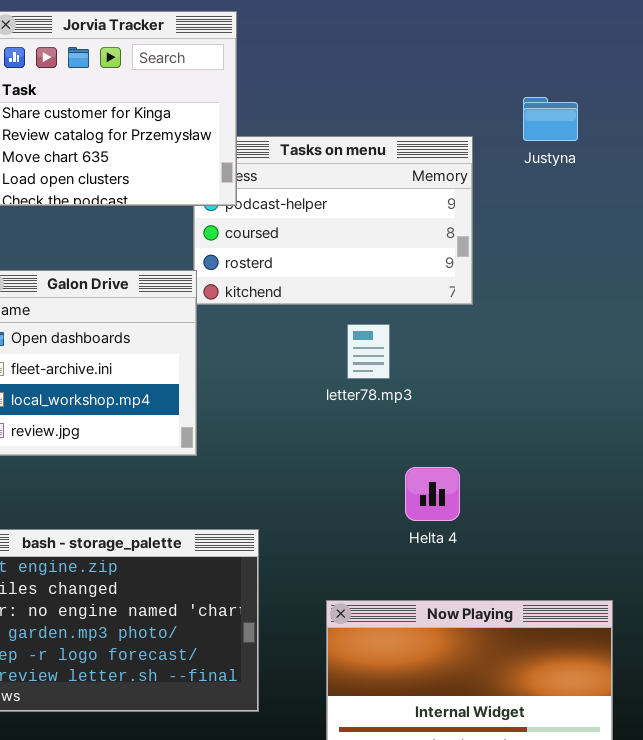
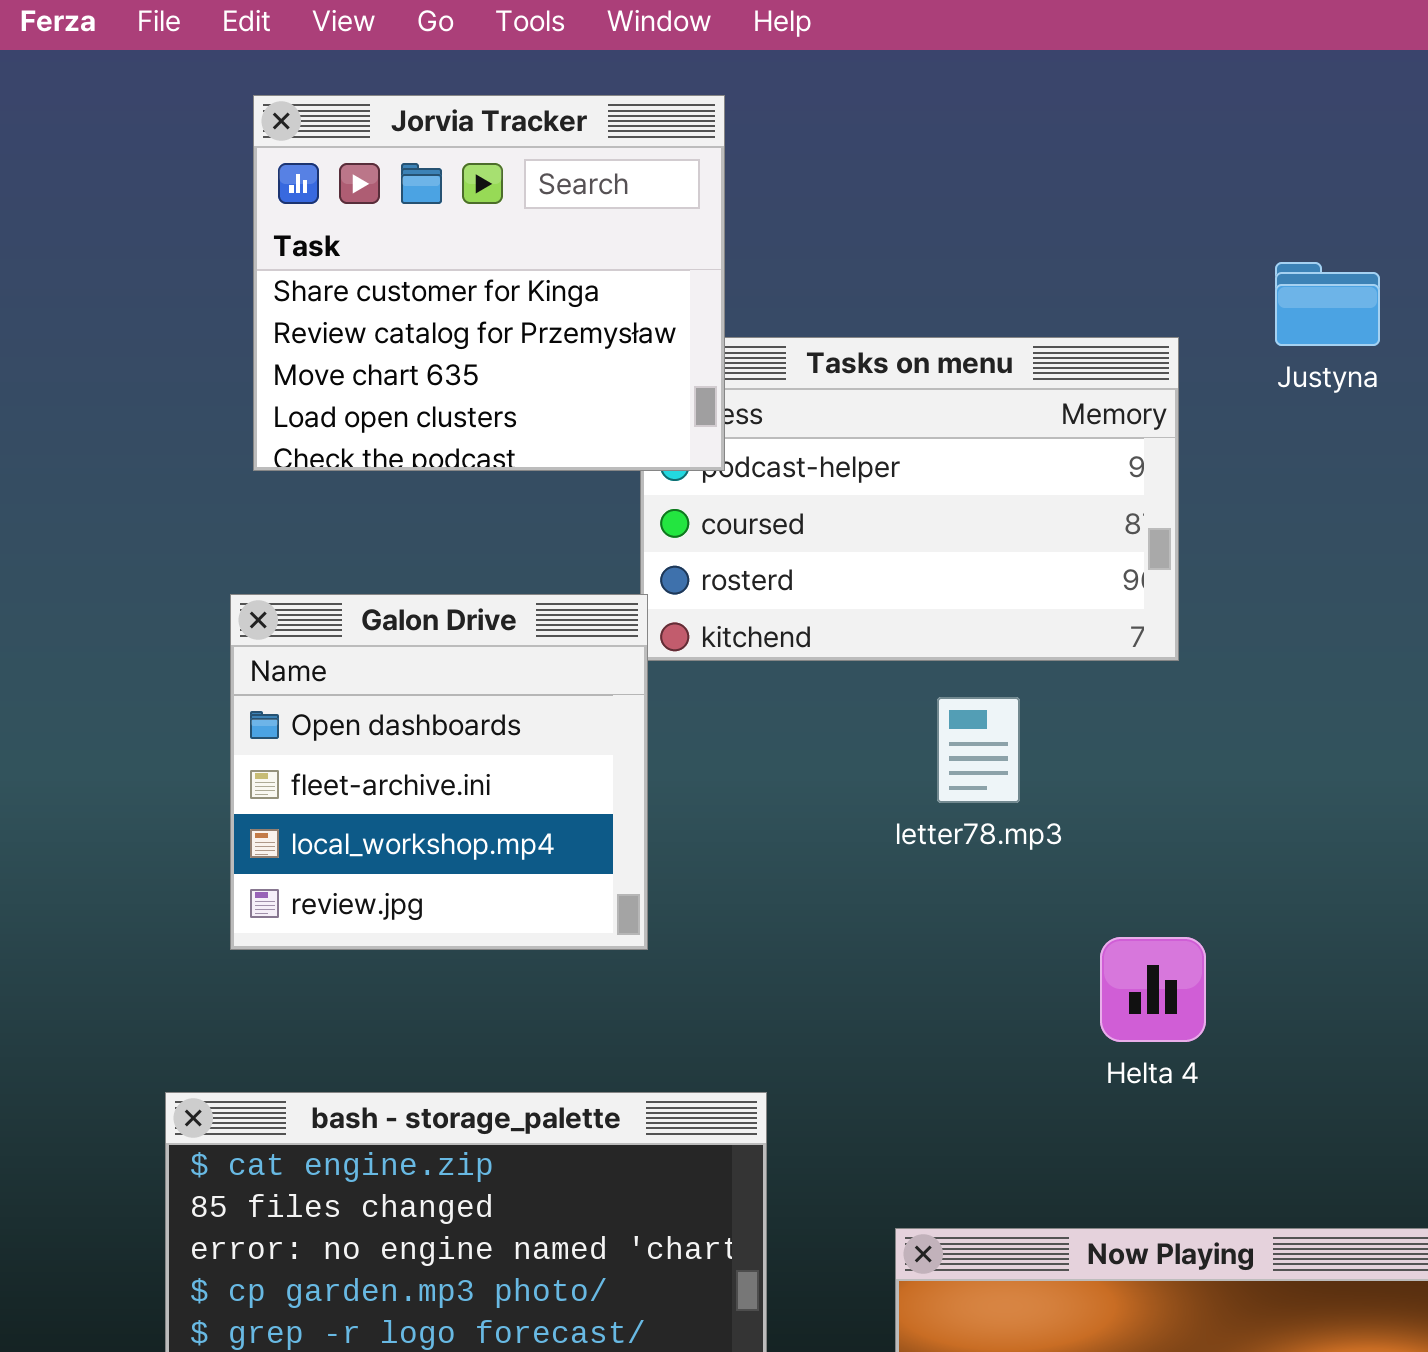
Helta 4: [405,467,460,521] -> [1100,937,1206,1042], moved

